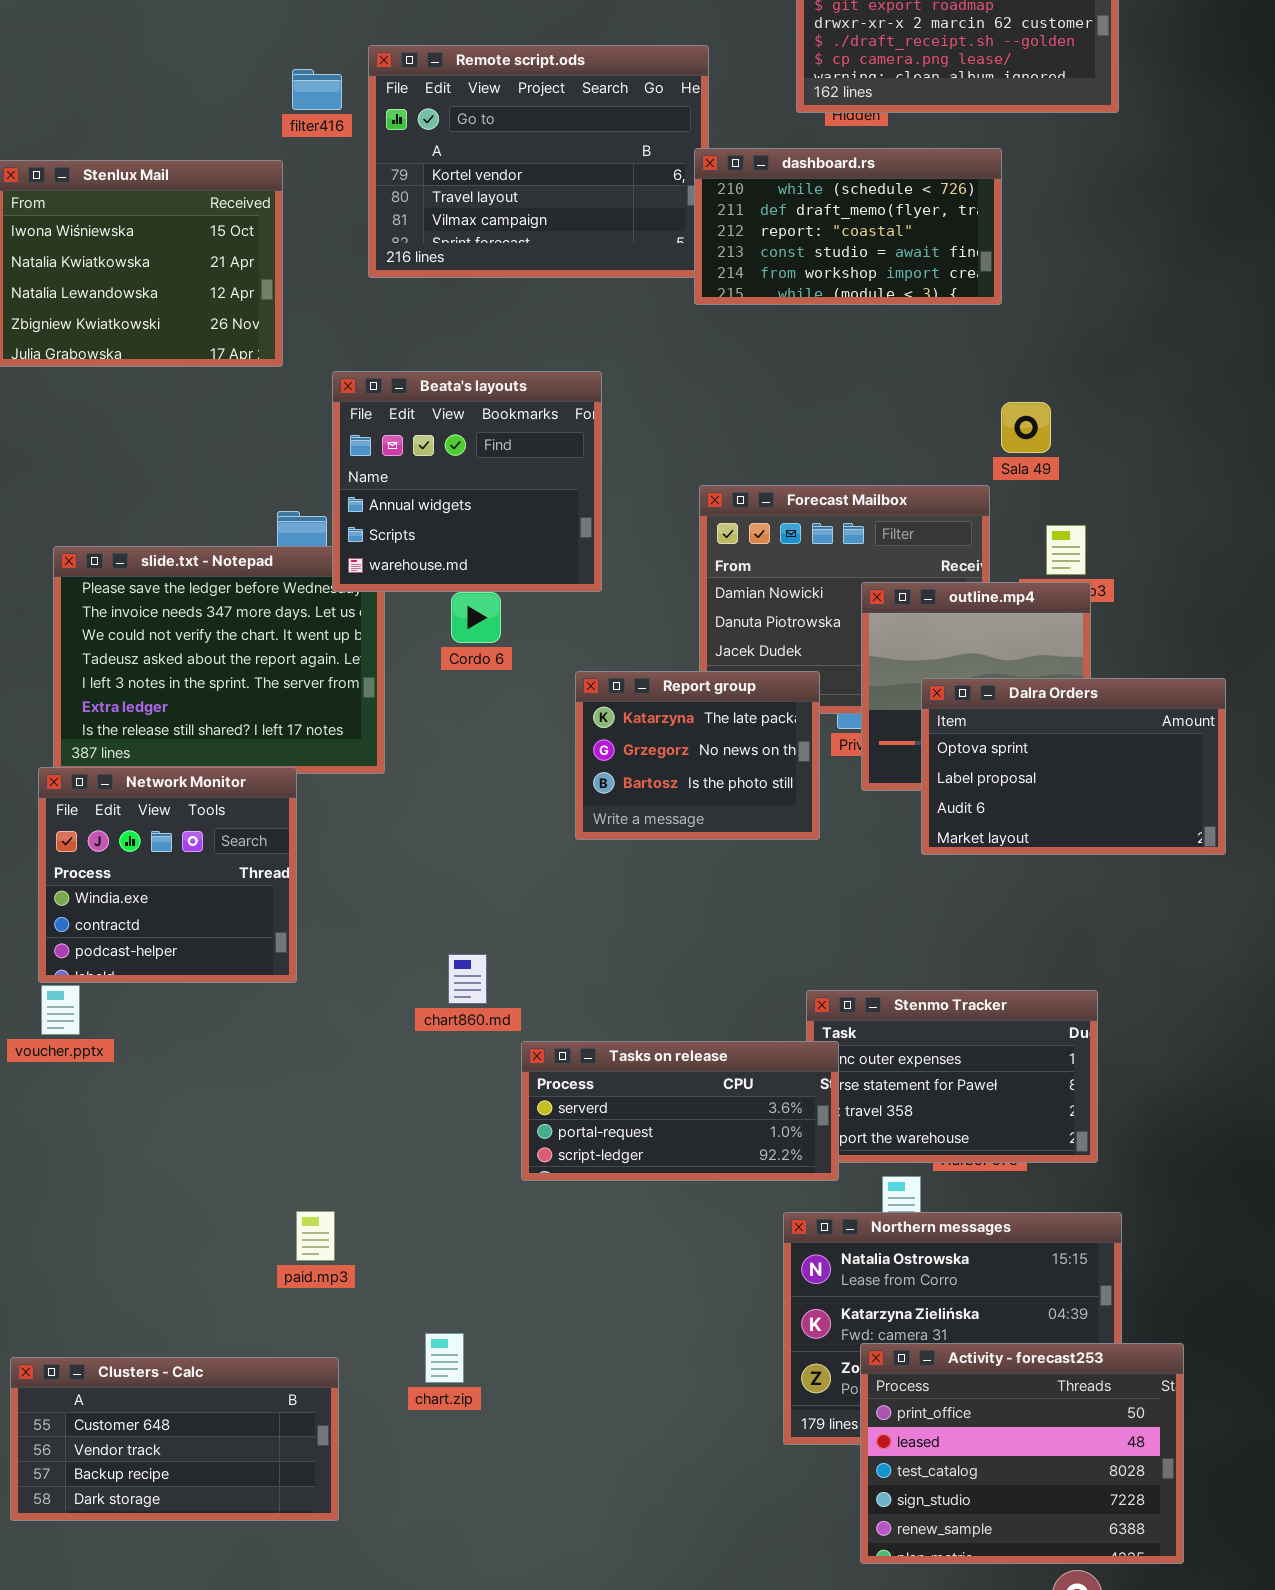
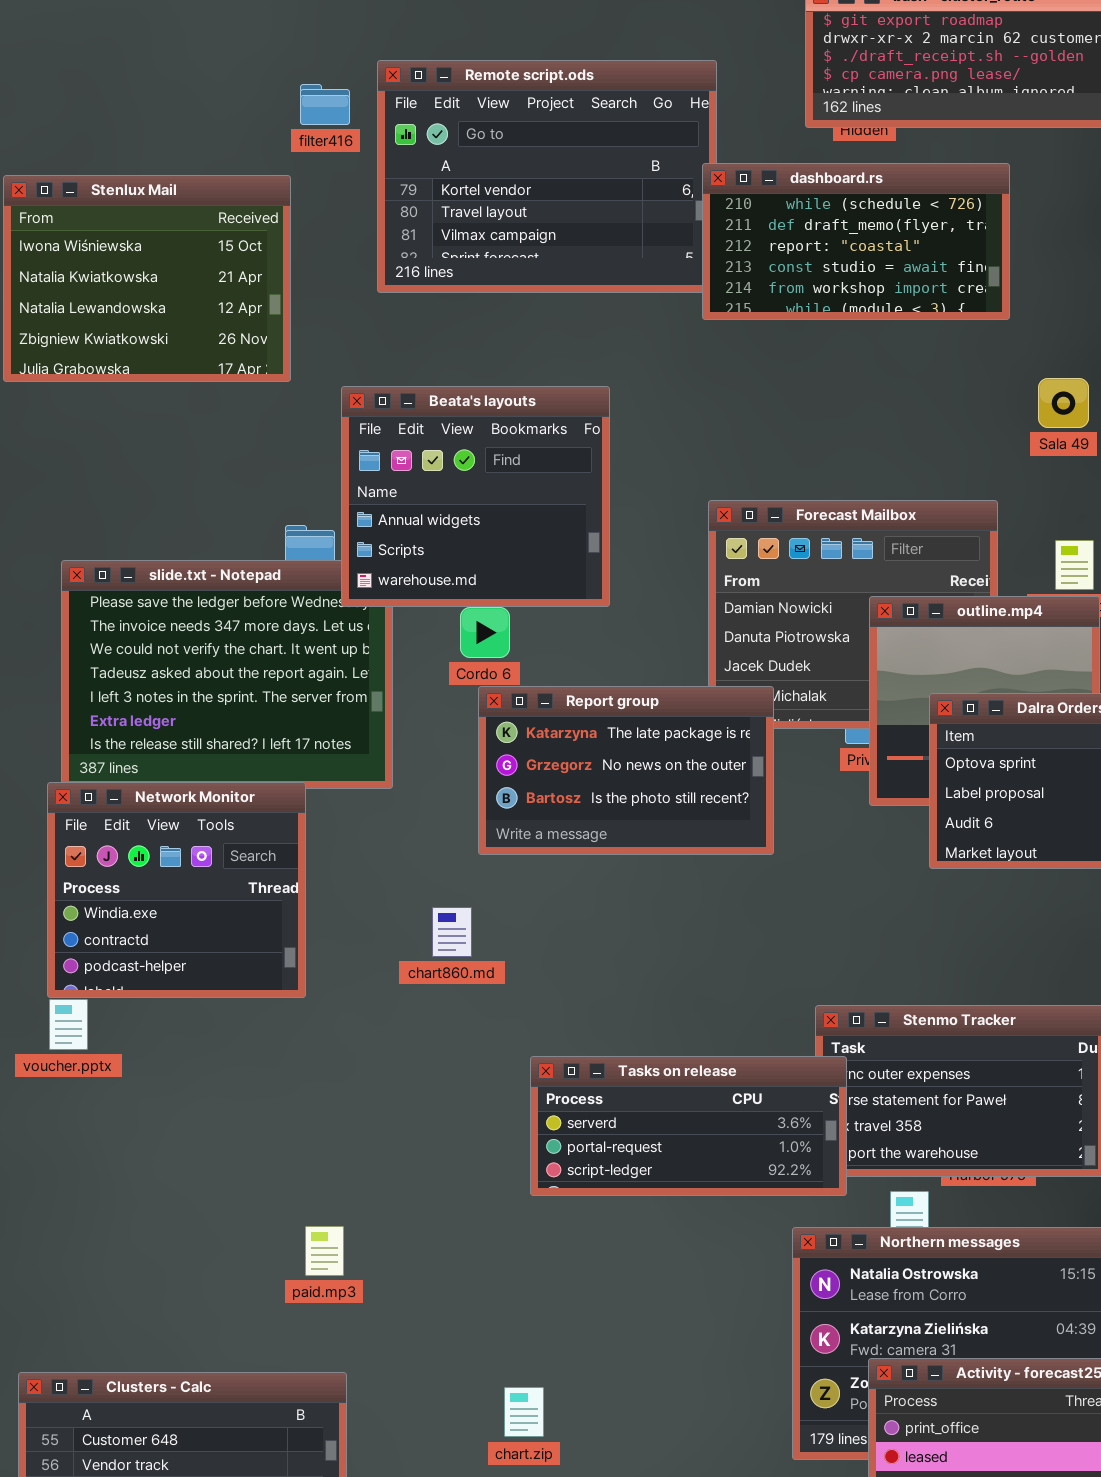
Sala 49: [1001,402,1051,453] -> [1038,378,1089,428], moved
Report group: [575,671,820,840] -> [478,686,774,855], moved, resized
chart860.md: [448,954,487,1004] -> [432,907,472,957], moved
chart.zip: [425,1333,464,1383] -> [504,1387,544,1437], moved

